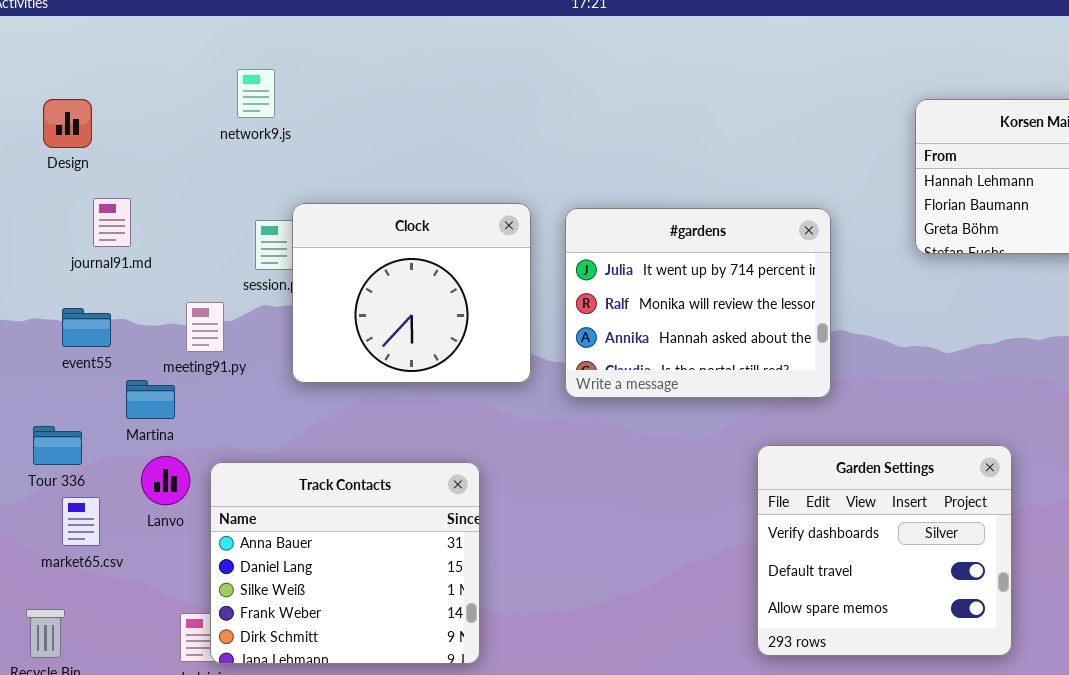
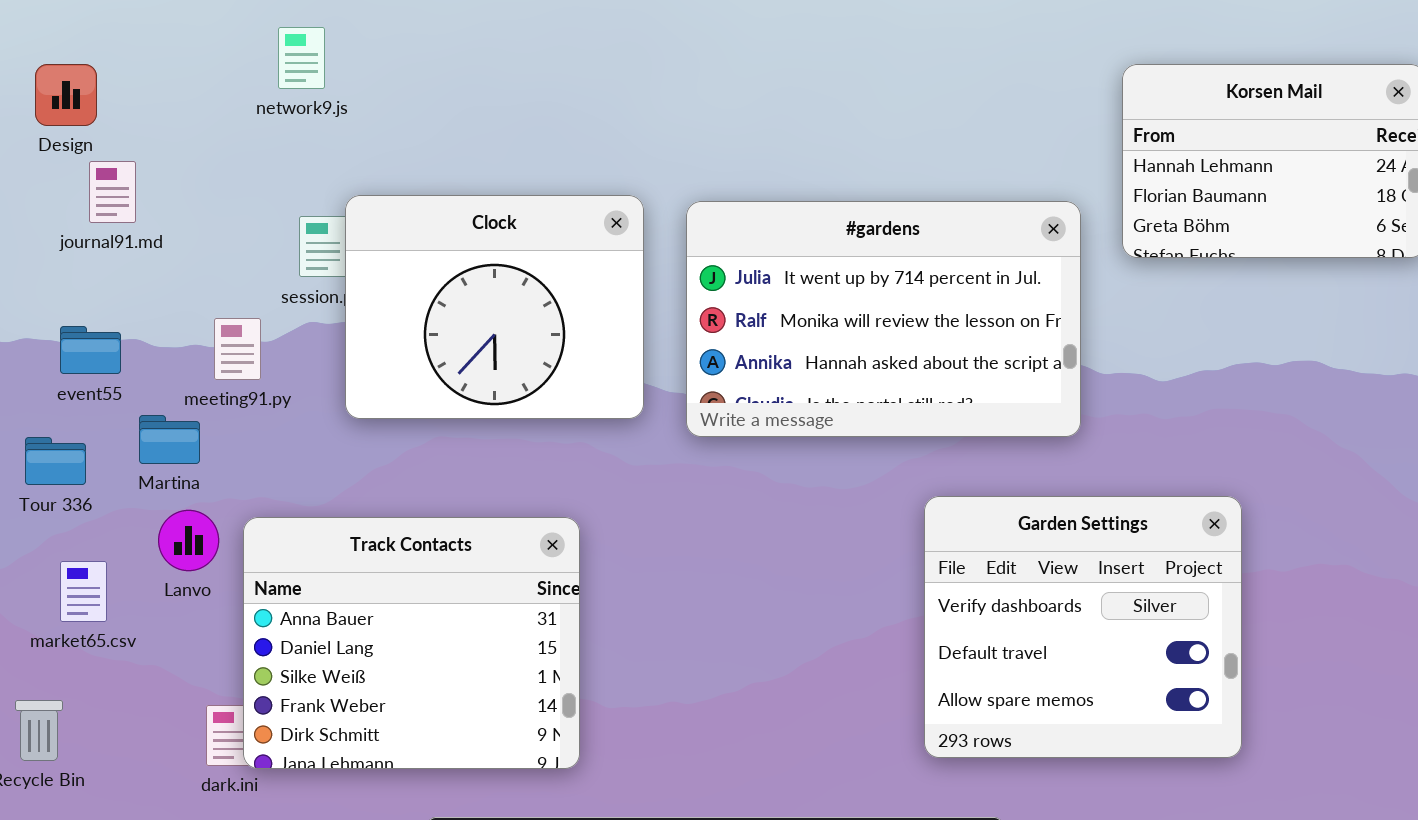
journal91.md: [93,198,131,247] -> [89,161,136,223], moved
#gardens: [565,208,831,398] -> [686,201,1081,437], resized
Tour 336: [33,426,82,465] -> [25,437,86,485], moved

